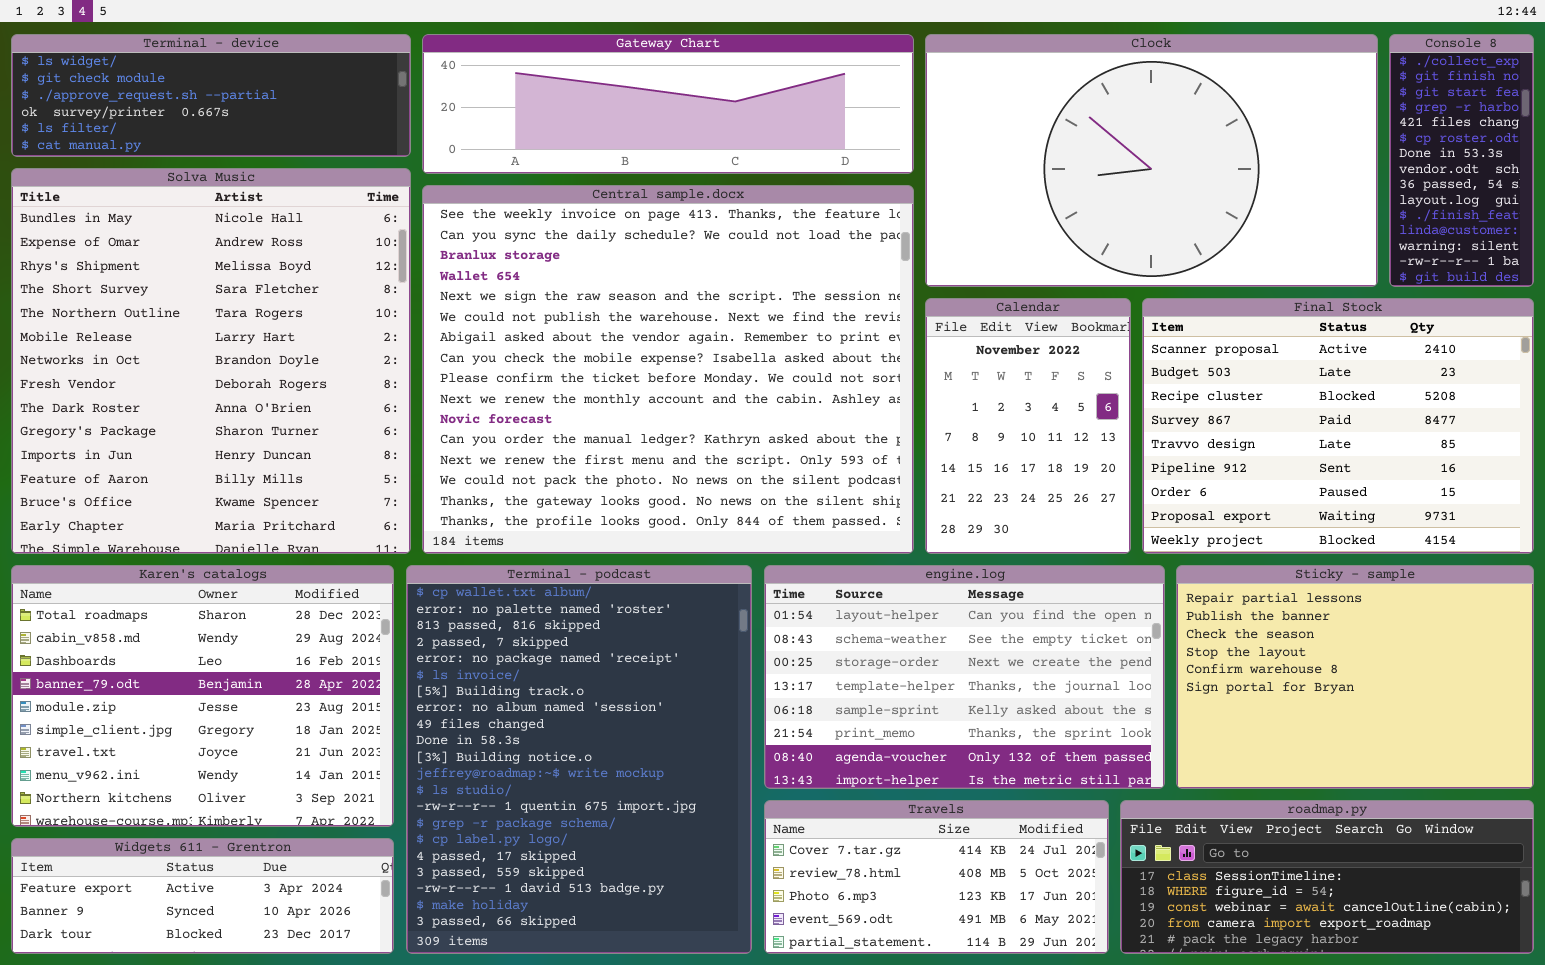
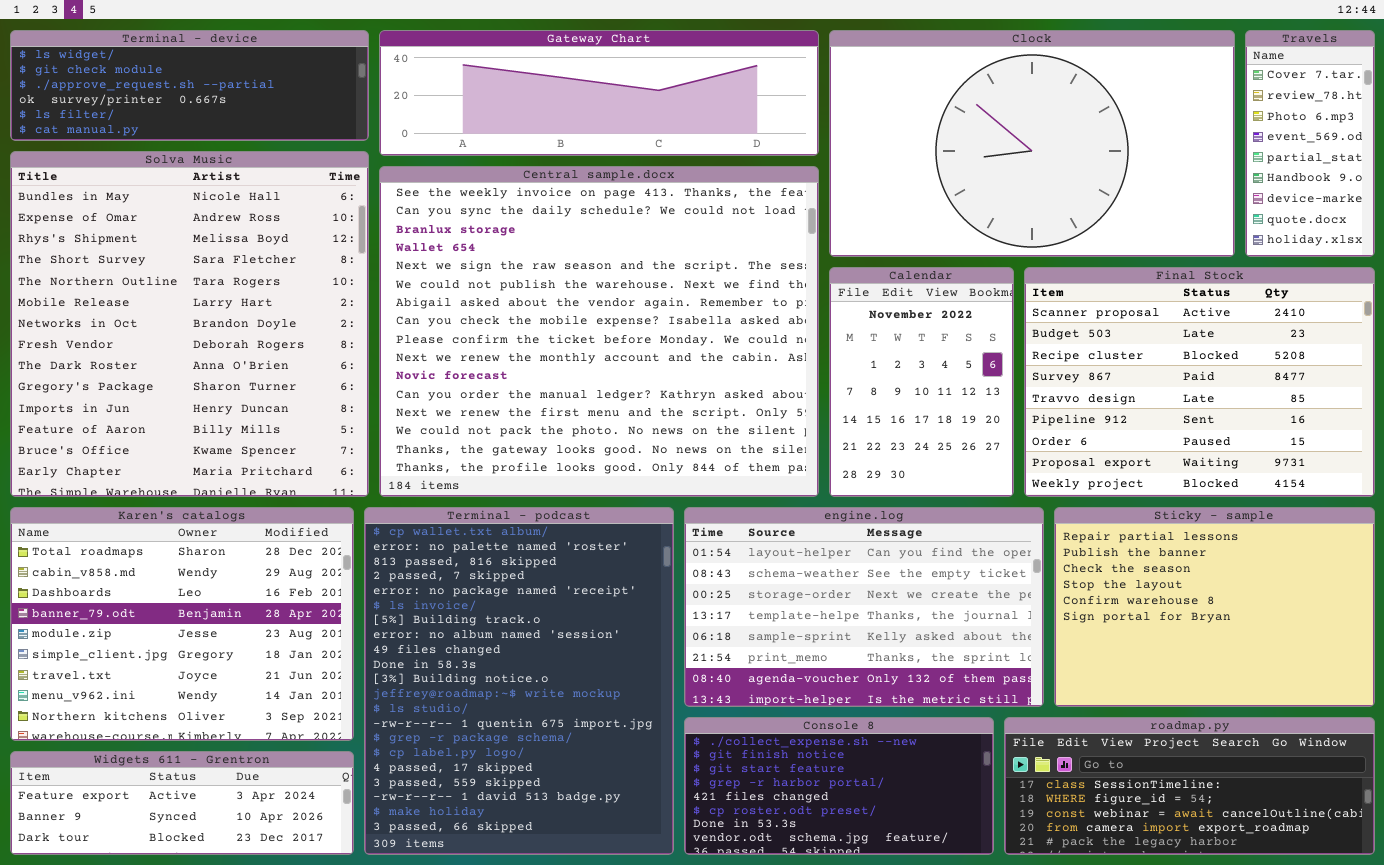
Console 8: [1389,34,1534,287] -> [684,717,994,855], moved, resized
Travels: [764,800,1109,954] -> [1245,30,1375,257], moved, resized

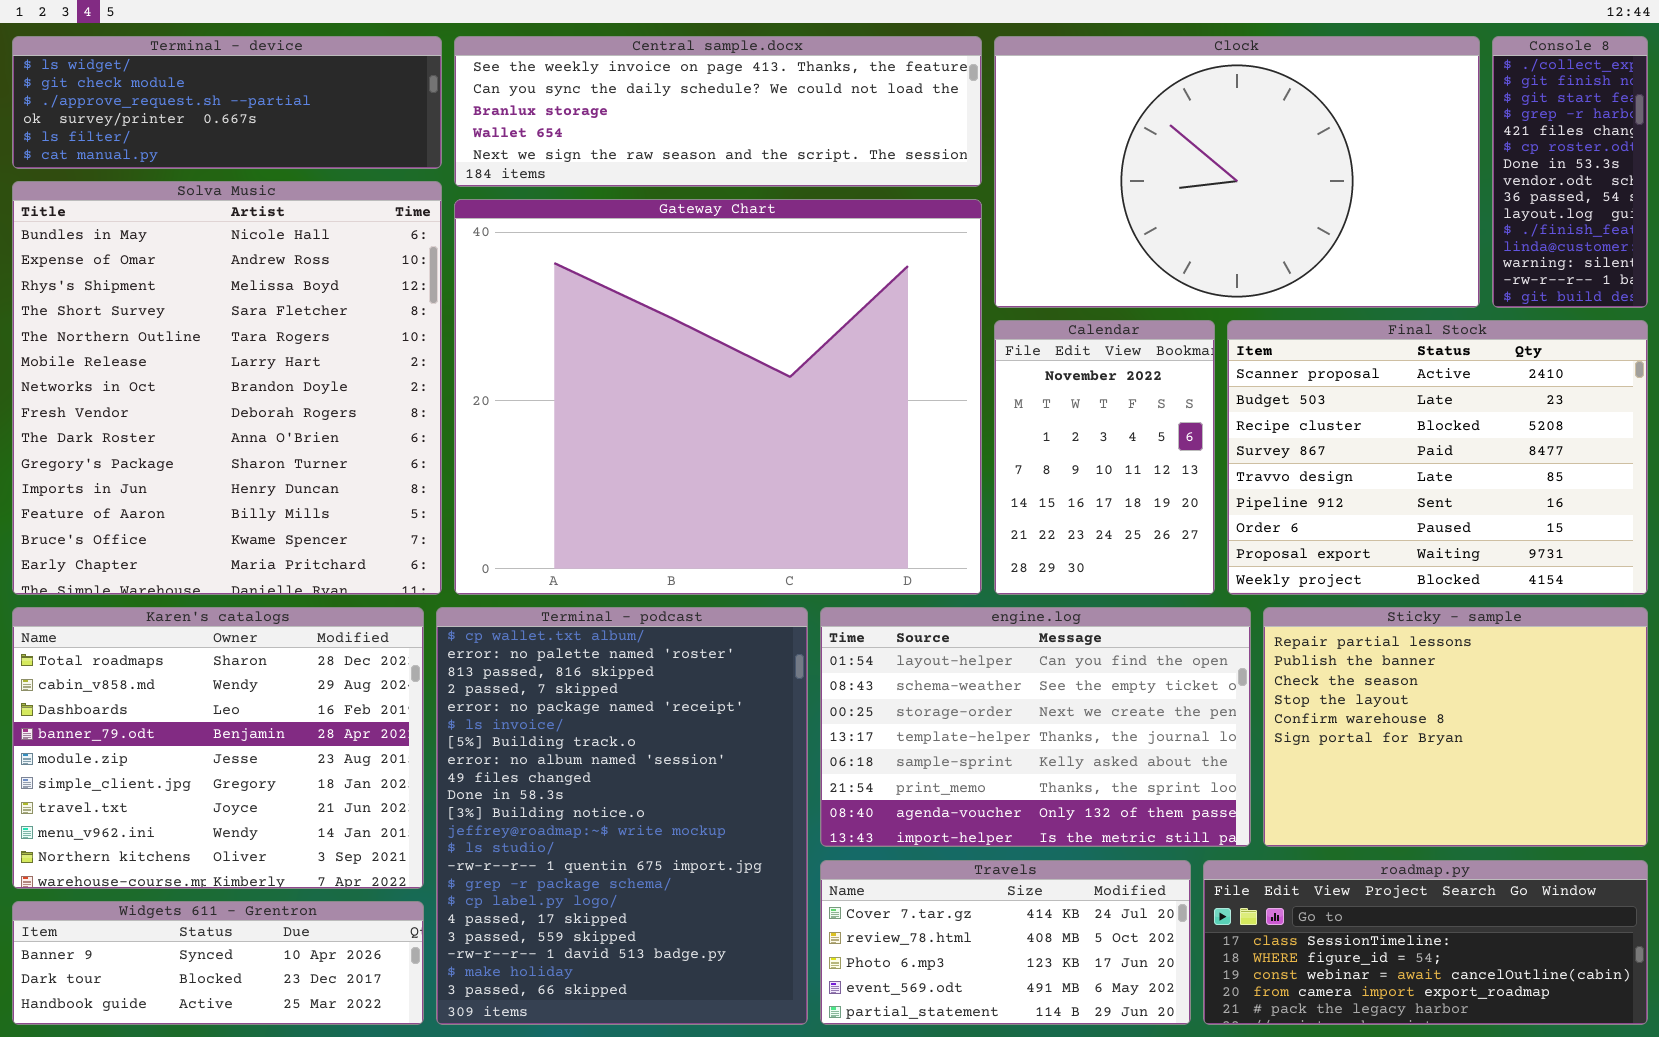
Gateway Chart: [379,30,819,156] -> [454,199,982,595], moved, resized
Travels: [1245,30,1375,257] -> [820,860,1191,1025], moved, resized
Central sample.docx: [379,166,819,497] -> [454,36,982,187], moved, resized
Console 8: [684,717,994,855] -> [1492,36,1648,308], moved, resized
Widgets 611 - Grentron: [10,751,354,855] -> [12,901,424,1025], scrolled down 1 row

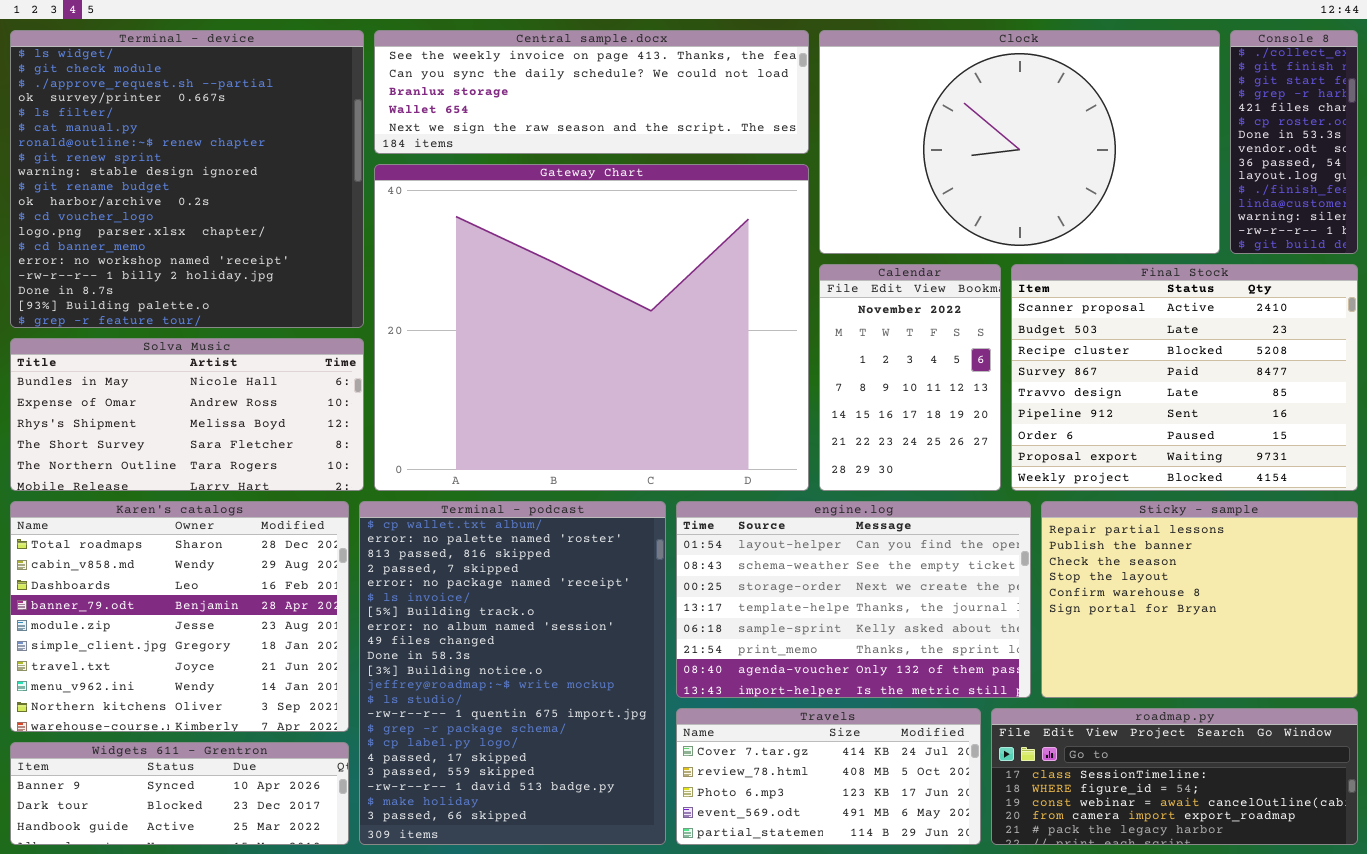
Terminal - device: [12,36,442,169] -> [10,30,364,328], resized
Solva Music: [12,181,442,595] -> [10,338,364,491], resized

